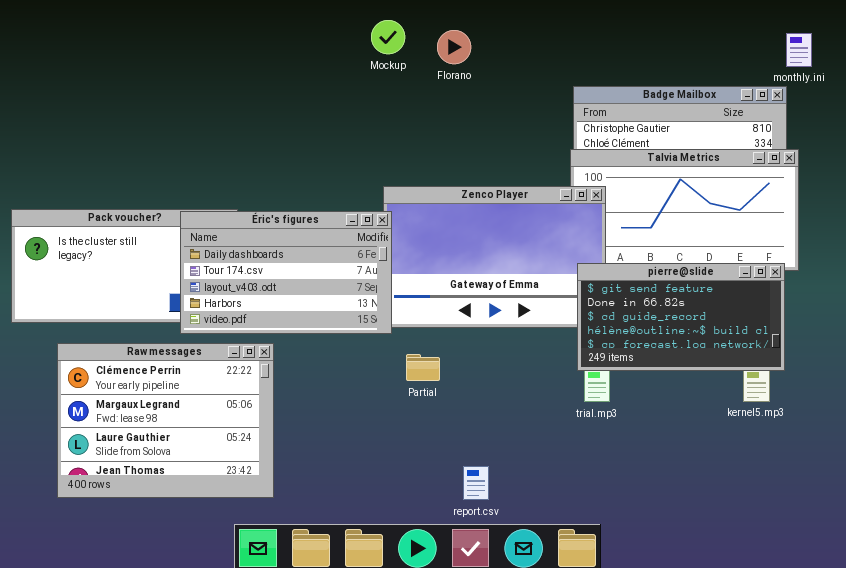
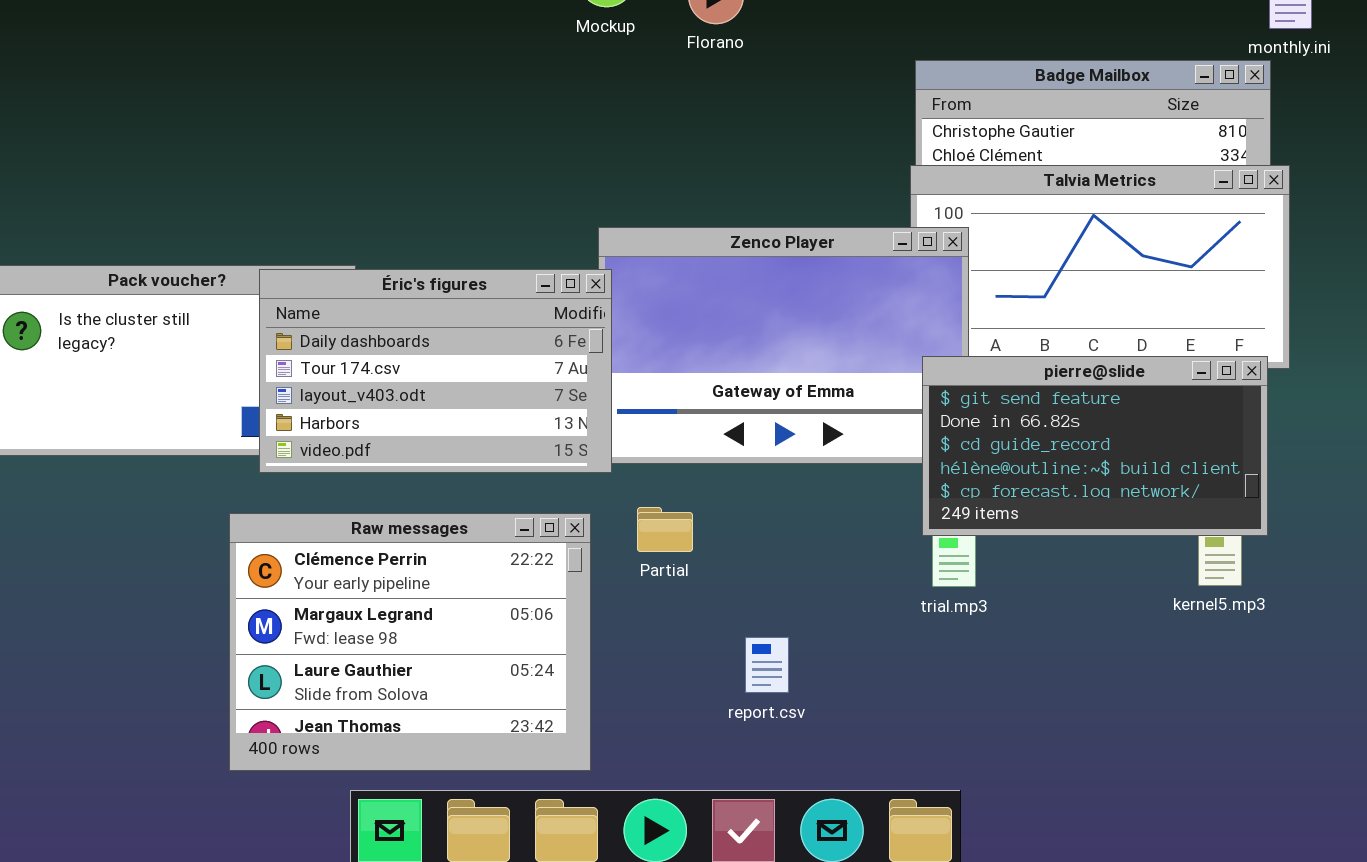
Raw messages: [57,343,274,498] -> [229,513,591,771], moved
report.csv: [463,466,489,500] -> [745,637,789,693], moved

